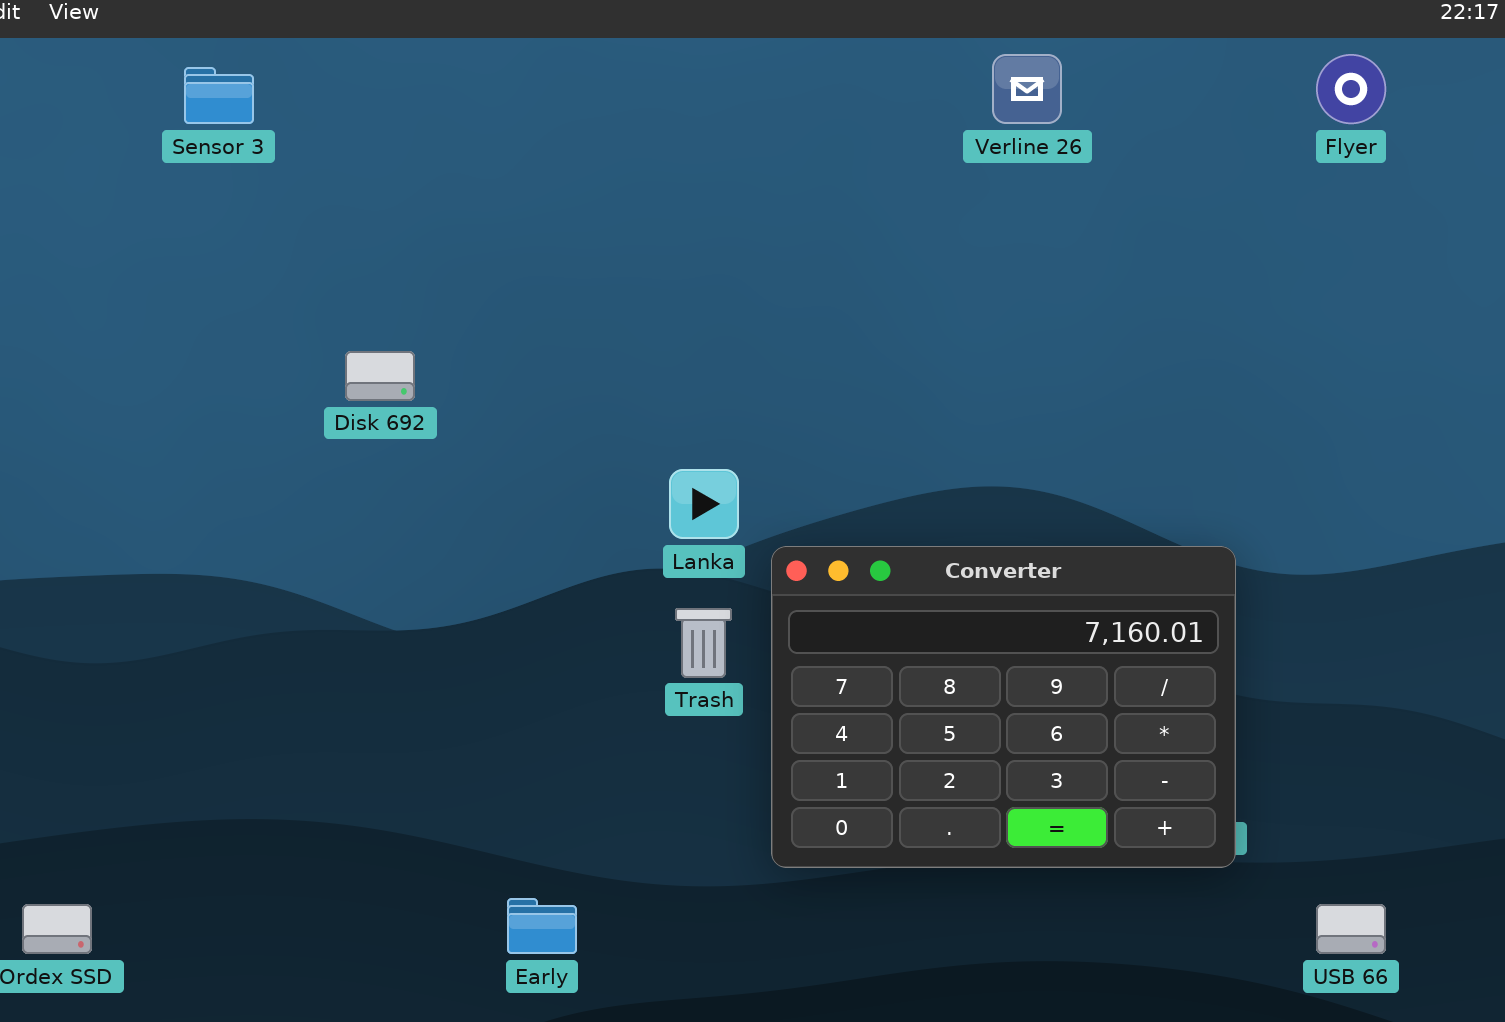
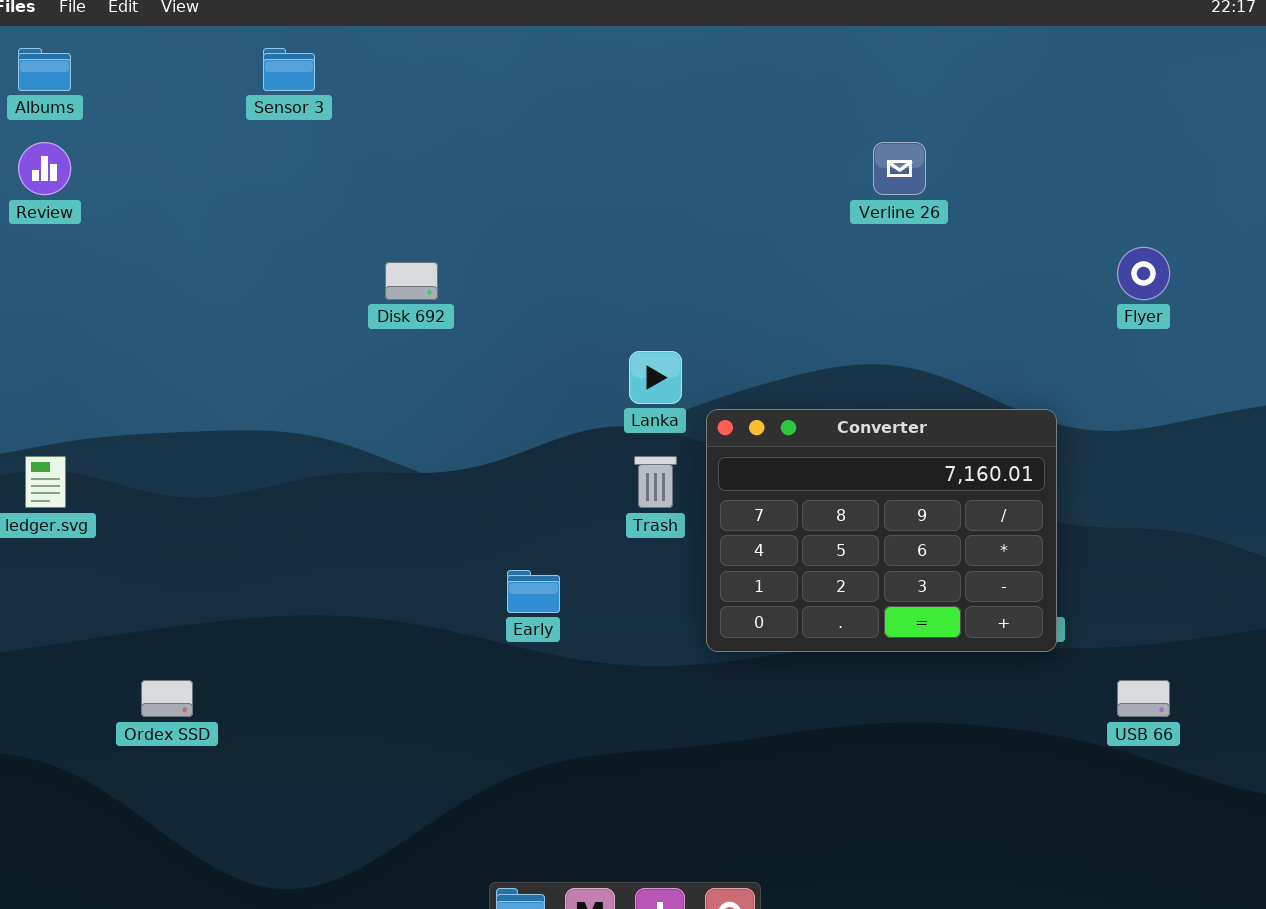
Verline 26: [992,54,1062,124] -> [873,142,926,195], moved
Flyer: [1316,54,1386,124] -> [1117,247,1170,300], moved
Early: [507,898,577,954] -> [507,570,560,613], moved

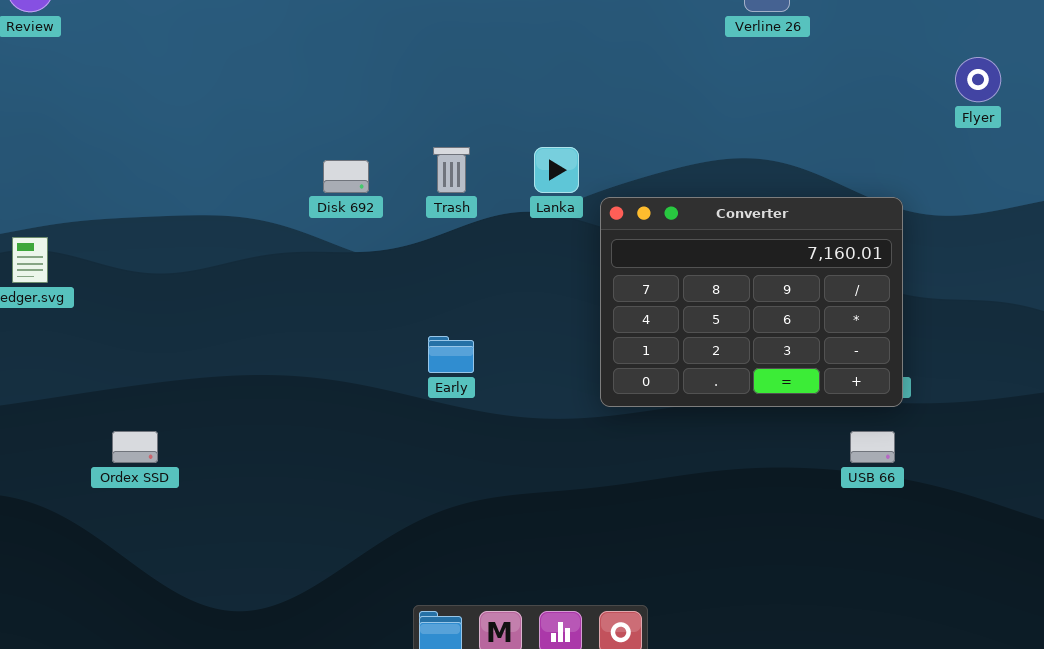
Disk 692: [385,262,438,300] -> [323,160,369,193], moved
Trash: [634,456,677,508] -> [433,147,470,193], moved
USB 66: [1117,680,1170,717] -> [850,431,895,463], moved

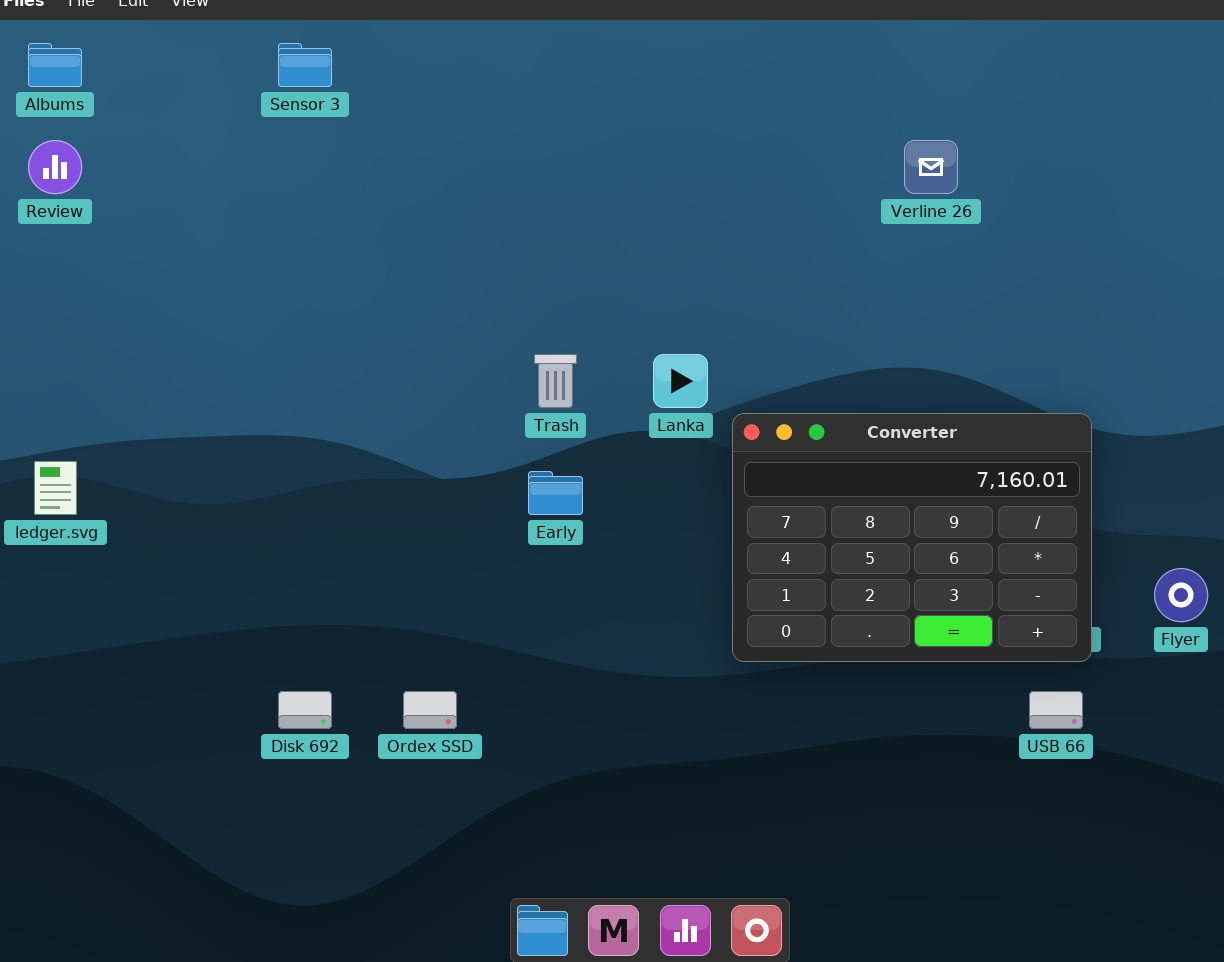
Flyer: [955,57,1001,102] -> [1154,568,1208,622], moved
Disk 692: [323,160,369,193] -> [278,691,332,729], moved
Early: [428,336,474,373] -> [528,471,583,515], moved
Ordex SSD: [112,431,158,463] -> [403,691,457,729], moved

